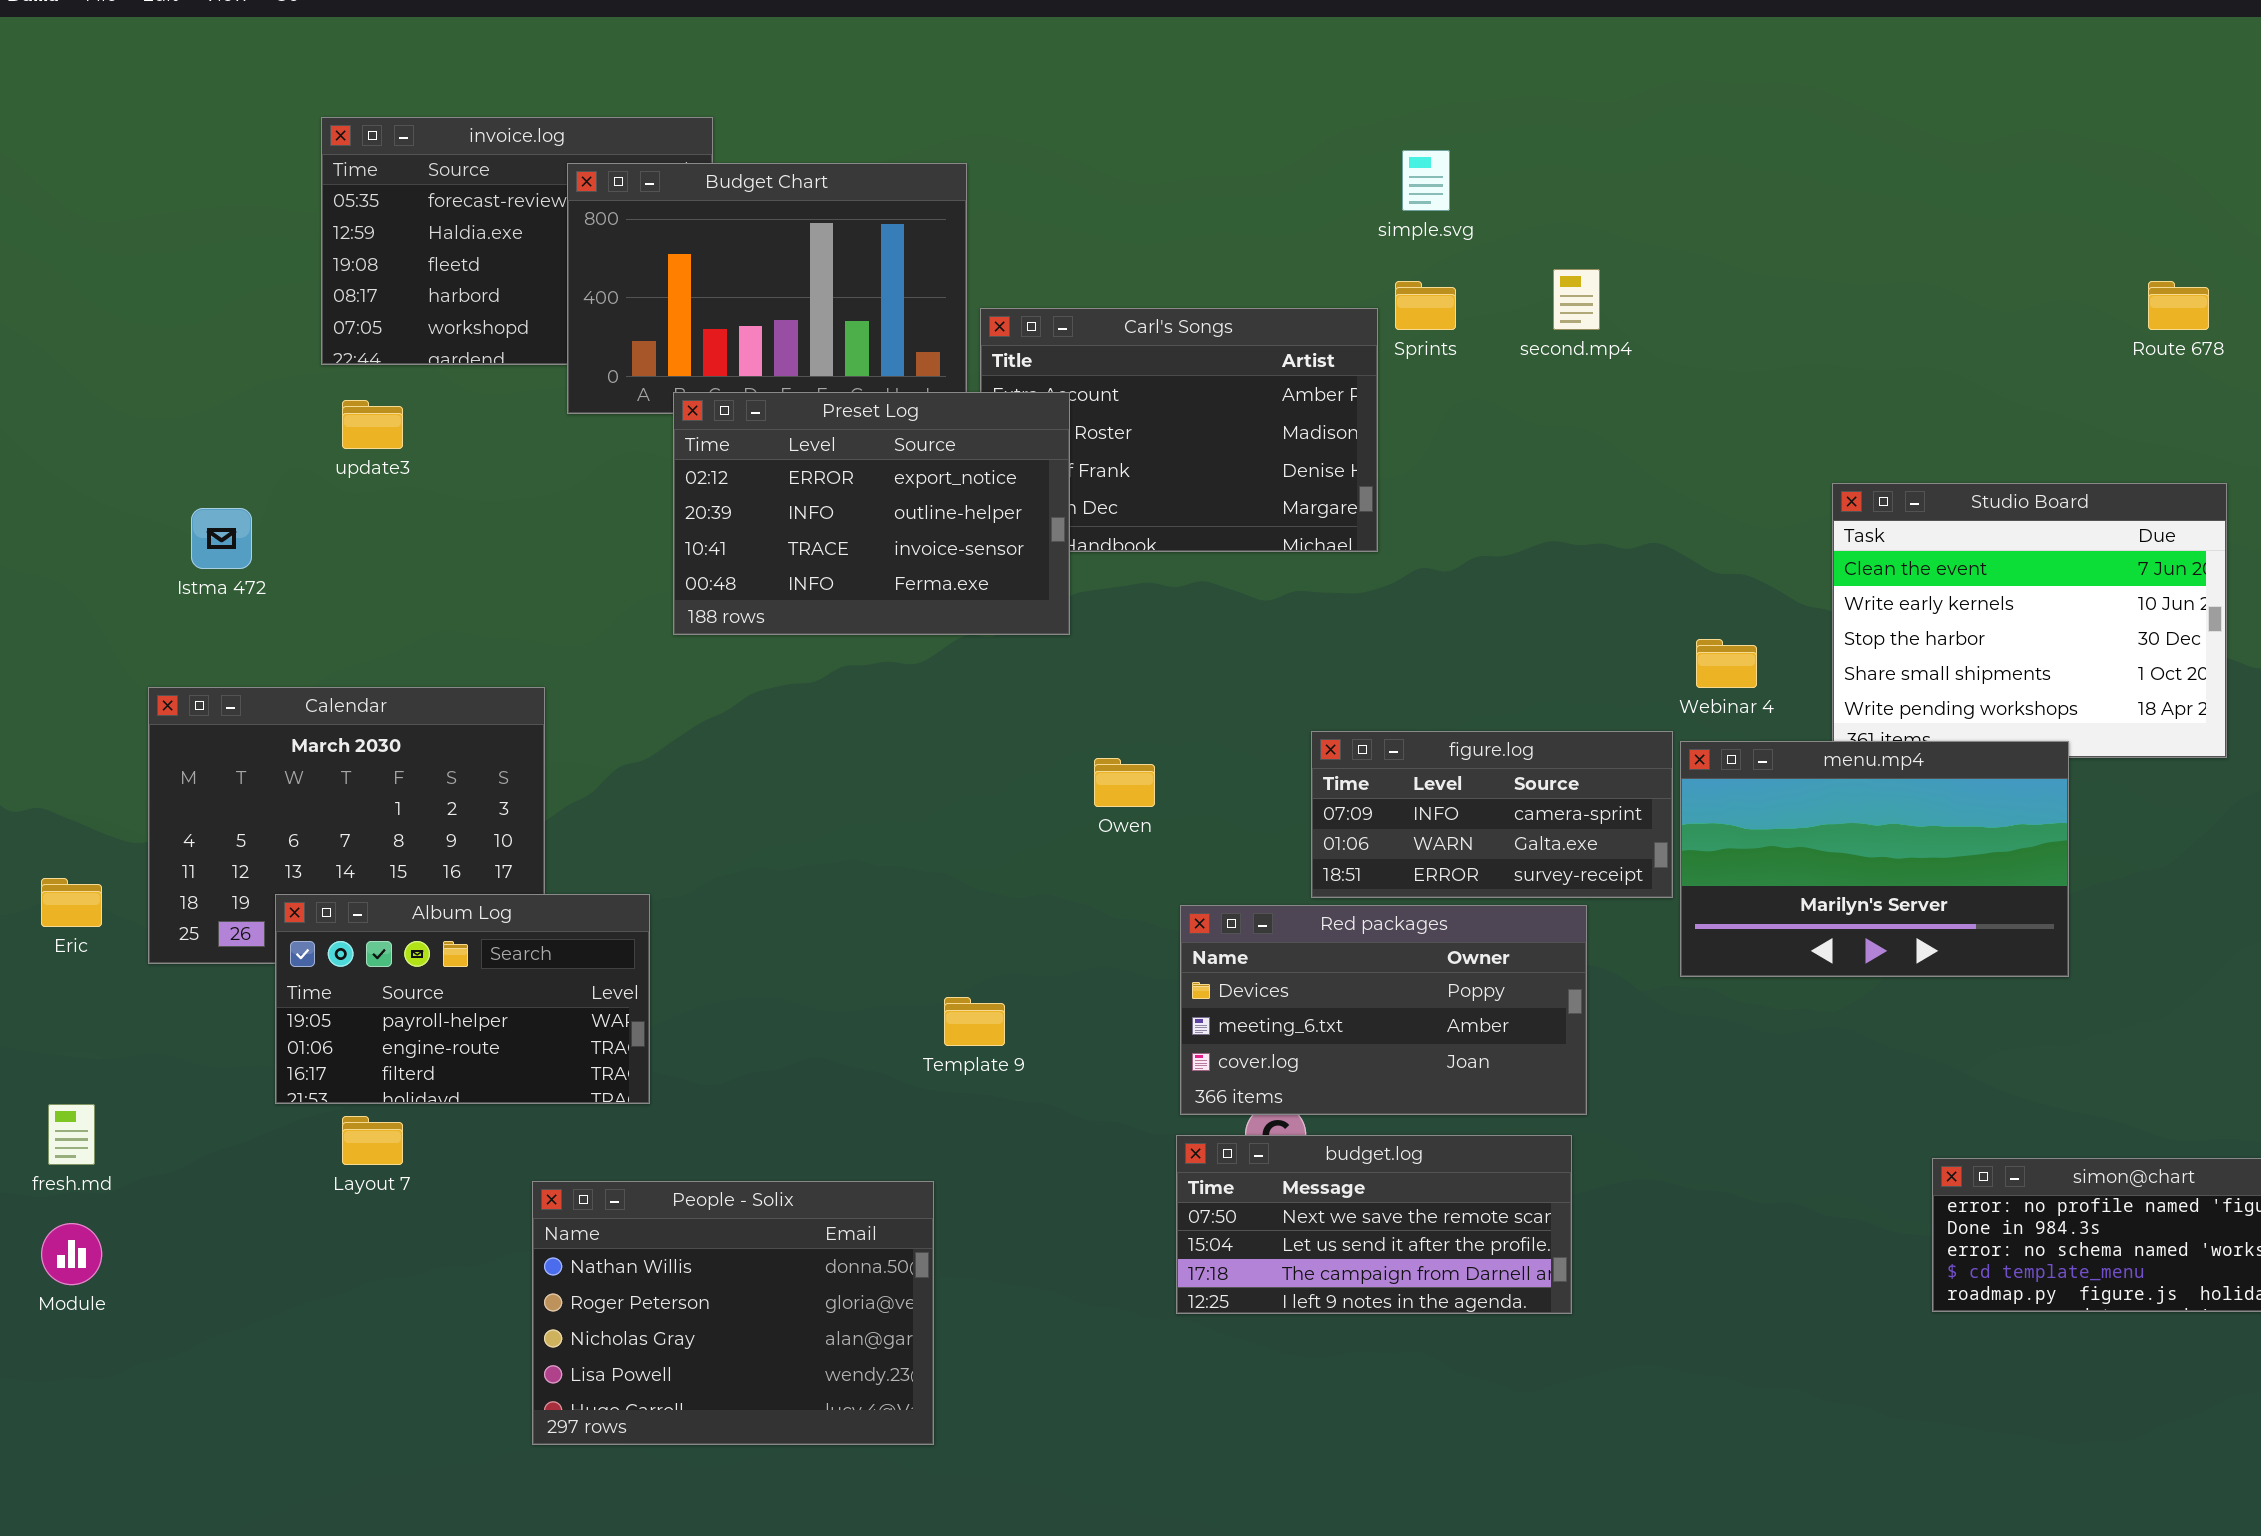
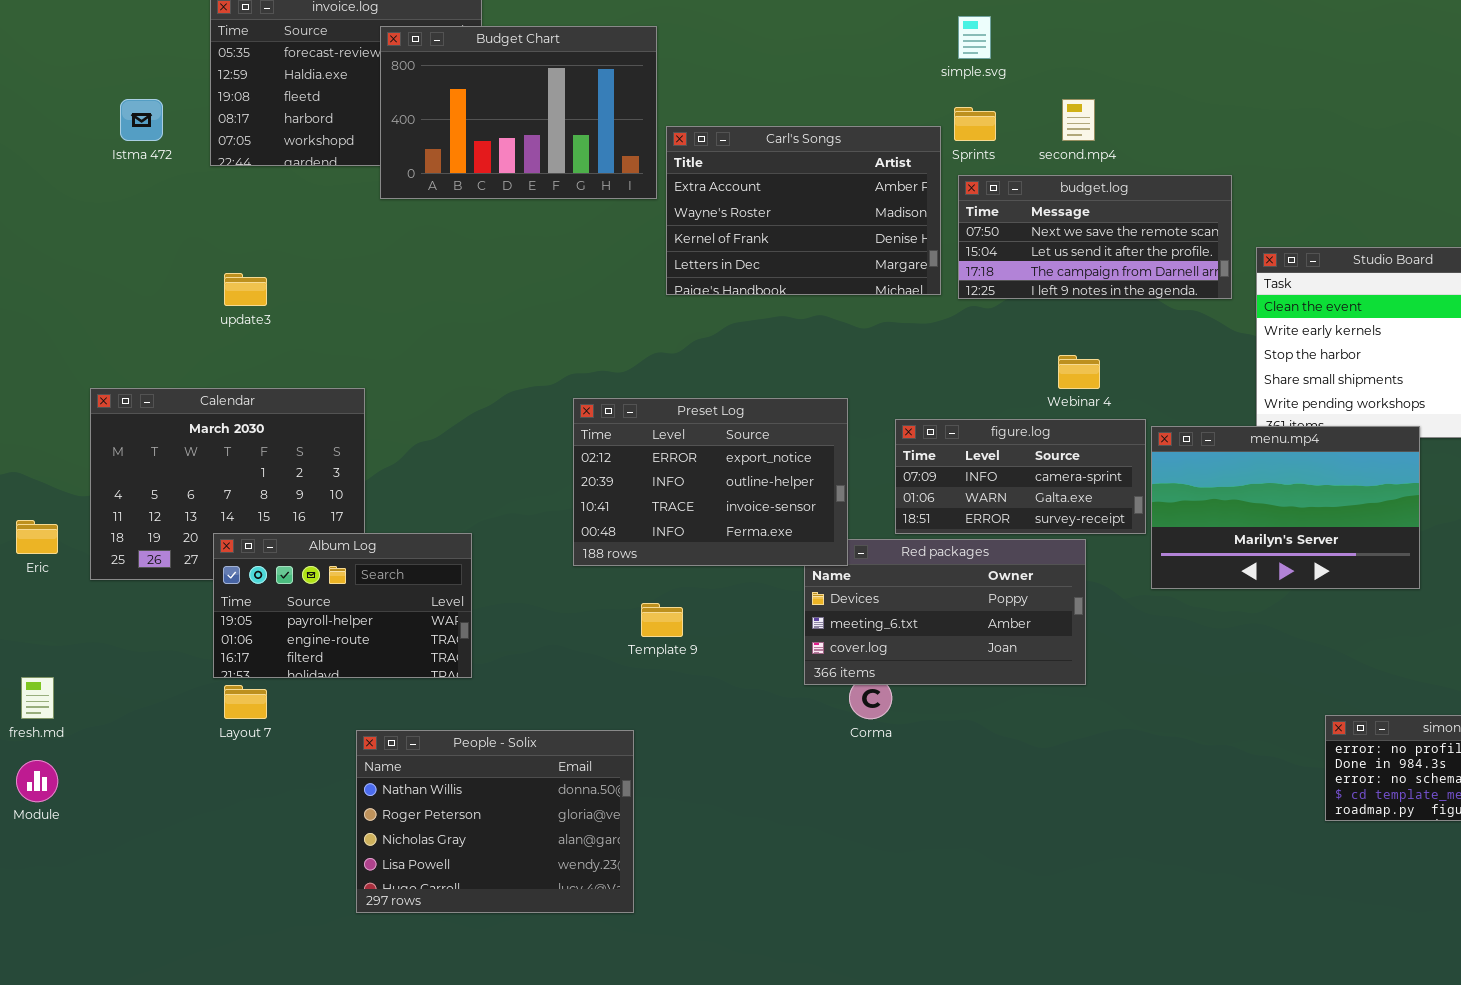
Preset Log: [673,392,1070,635] -> [573,398,848,566], moved
update3: [342,400,403,449] -> [224,273,267,306], moved
Istma 472: [191,508,252,569] -> [120,99,163,141], moved
Webinar 4: [1696,639,1757,688] -> [1058,355,1100,389], moved
Album Log: [275,894,650,1104] -> [213,533,472,678], moved
budget.log: [1176,1135,1572,1314] -> [958,175,1232,299], moved

